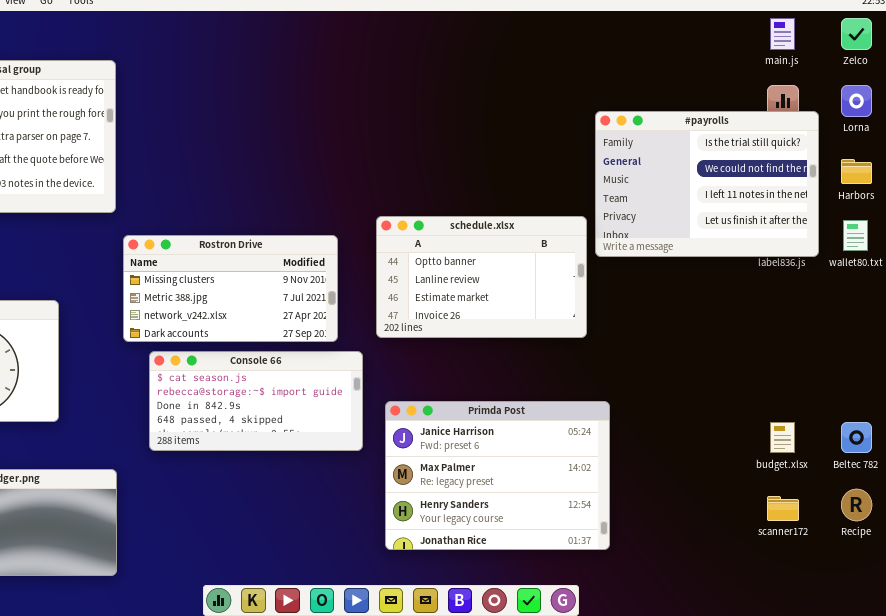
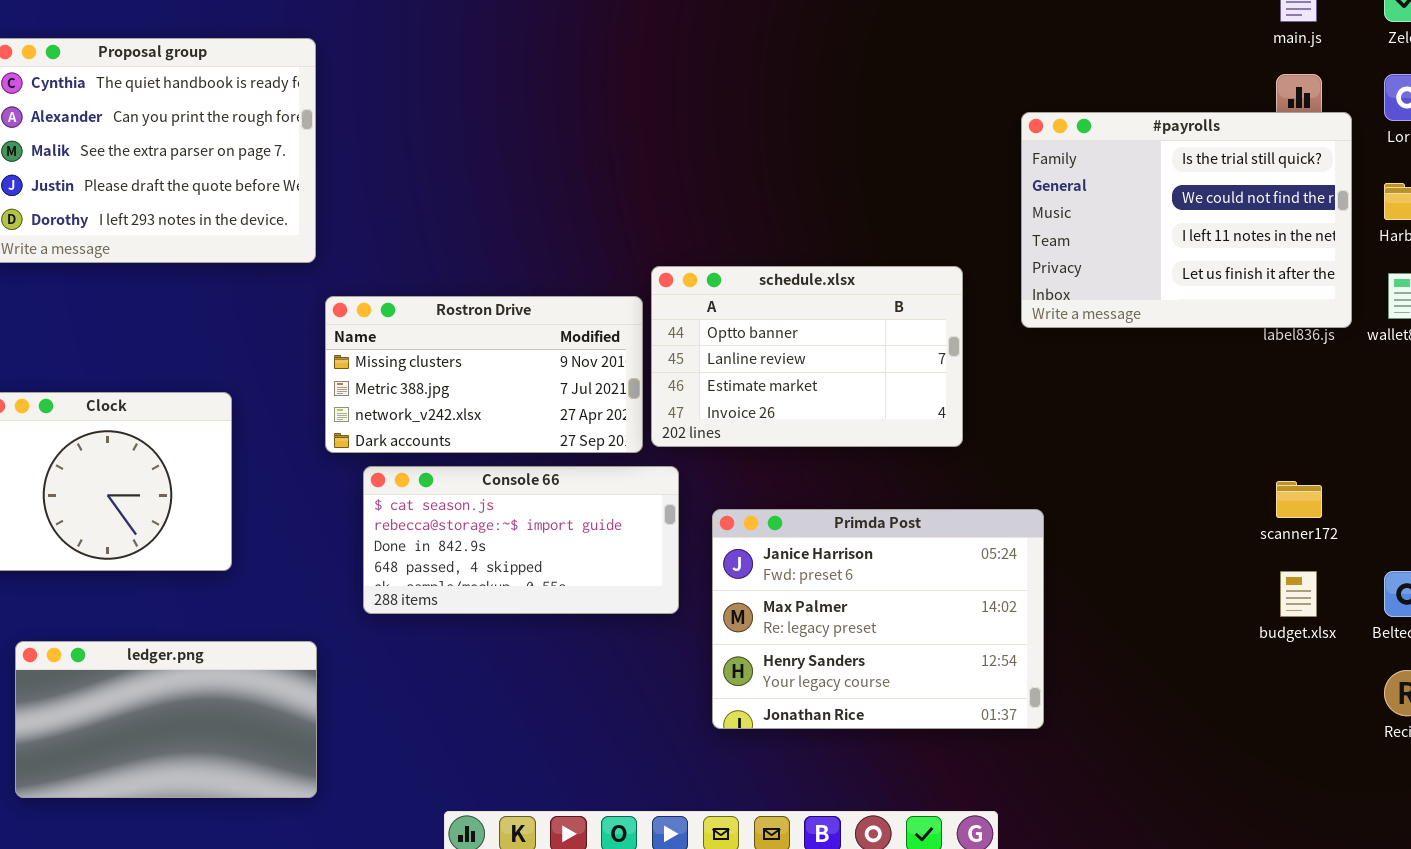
schedule.xlsx: [376,216,587,338] -> [651,266,963,447], moved
Primda Post: [385,401,610,550] -> [712,509,1044,729], moved
scanner172: [767,496,799,521] -> [1276,481,1322,518], moved

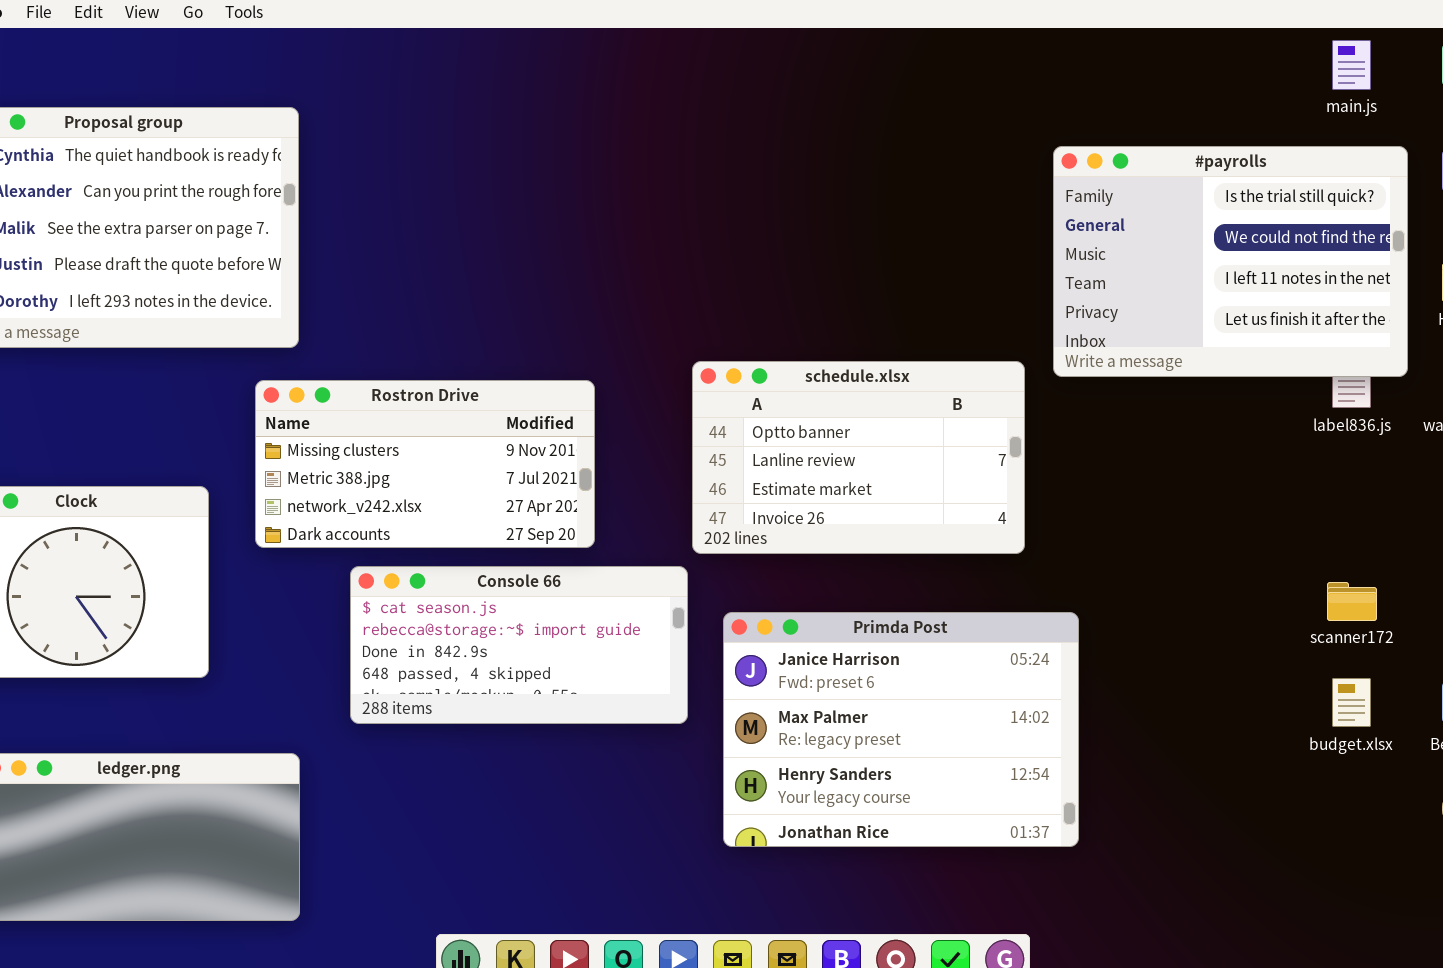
#payrolls: [1021,112,1352,328] -> [1053,146,1408,377], moved
schedule.xlsx: [651,266,963,447] -> [692,361,1025,554], moved
Rostron Drive: [325,296,643,453] -> [255,380,595,548], moved

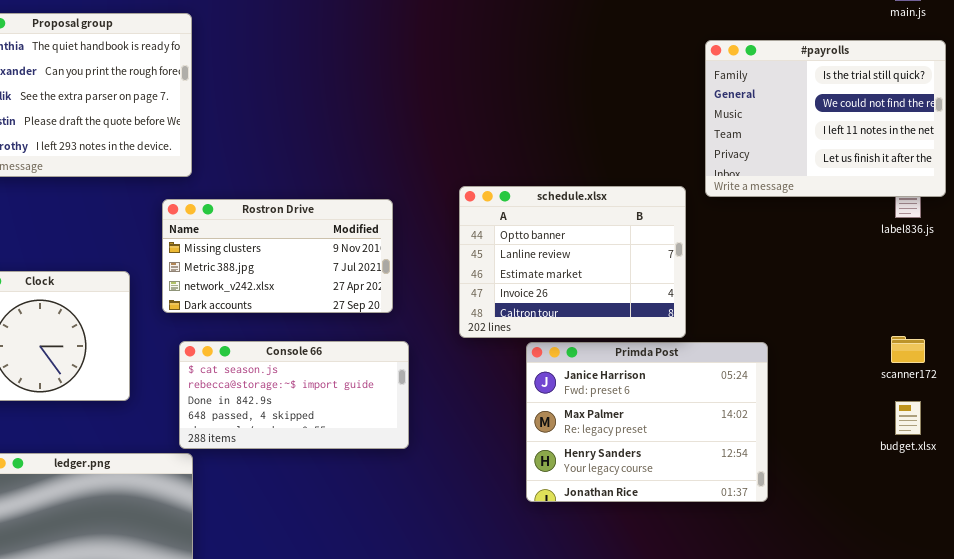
schedule.xlsx: [692,361,1025,554] -> [459,186,686,338], resized
Console 66: [350,566,688,724] -> [179,341,409,449], moved
Primda Post: [723,612,1079,847] -> [526,342,768,502], moved

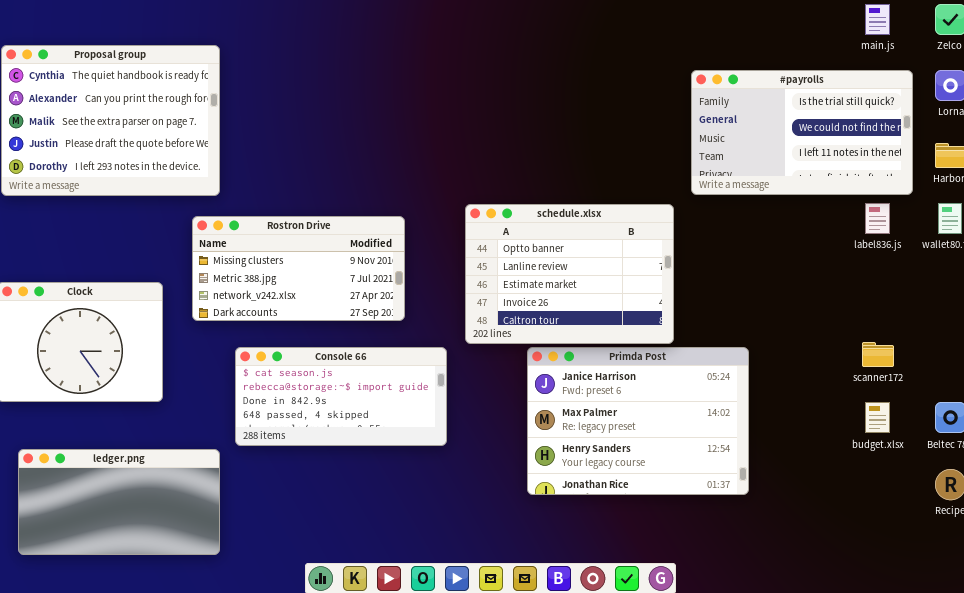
#payrolls: [705,40,946,197] -> [691,70,913,195], resized
Console 66: [179,341,409,449] -> [235,347,447,446], moved

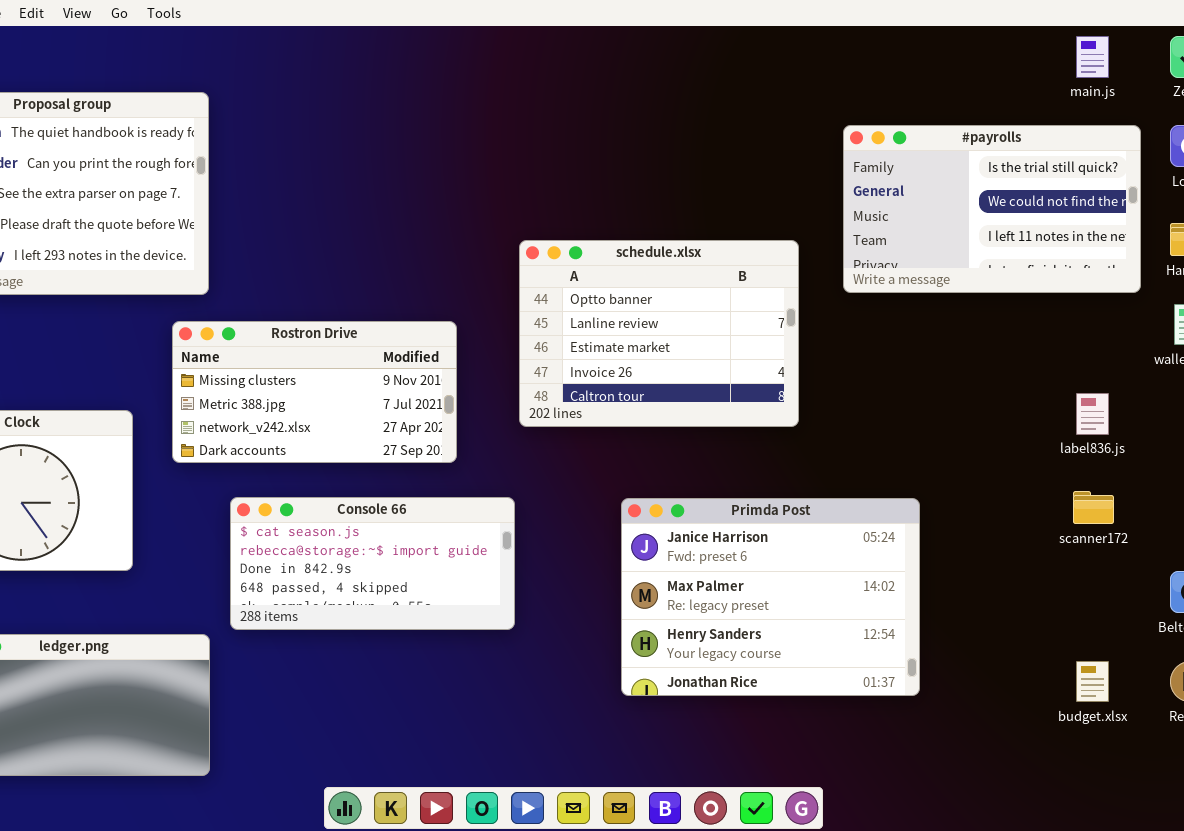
label836.js: [865,203,890,234] -> [1076,393,1109,435], moved
schedule.xlsx: [465,204,674,344] -> [519,240,799,427], moved
budget.xlsx: [865,402,890,433] -> [1076,661,1109,702], moved

